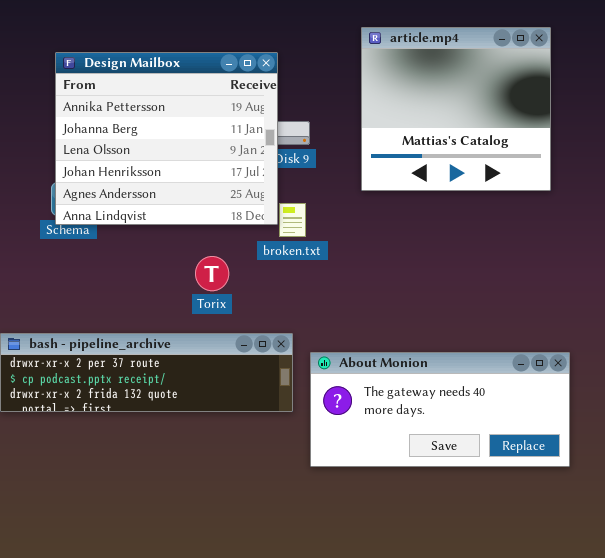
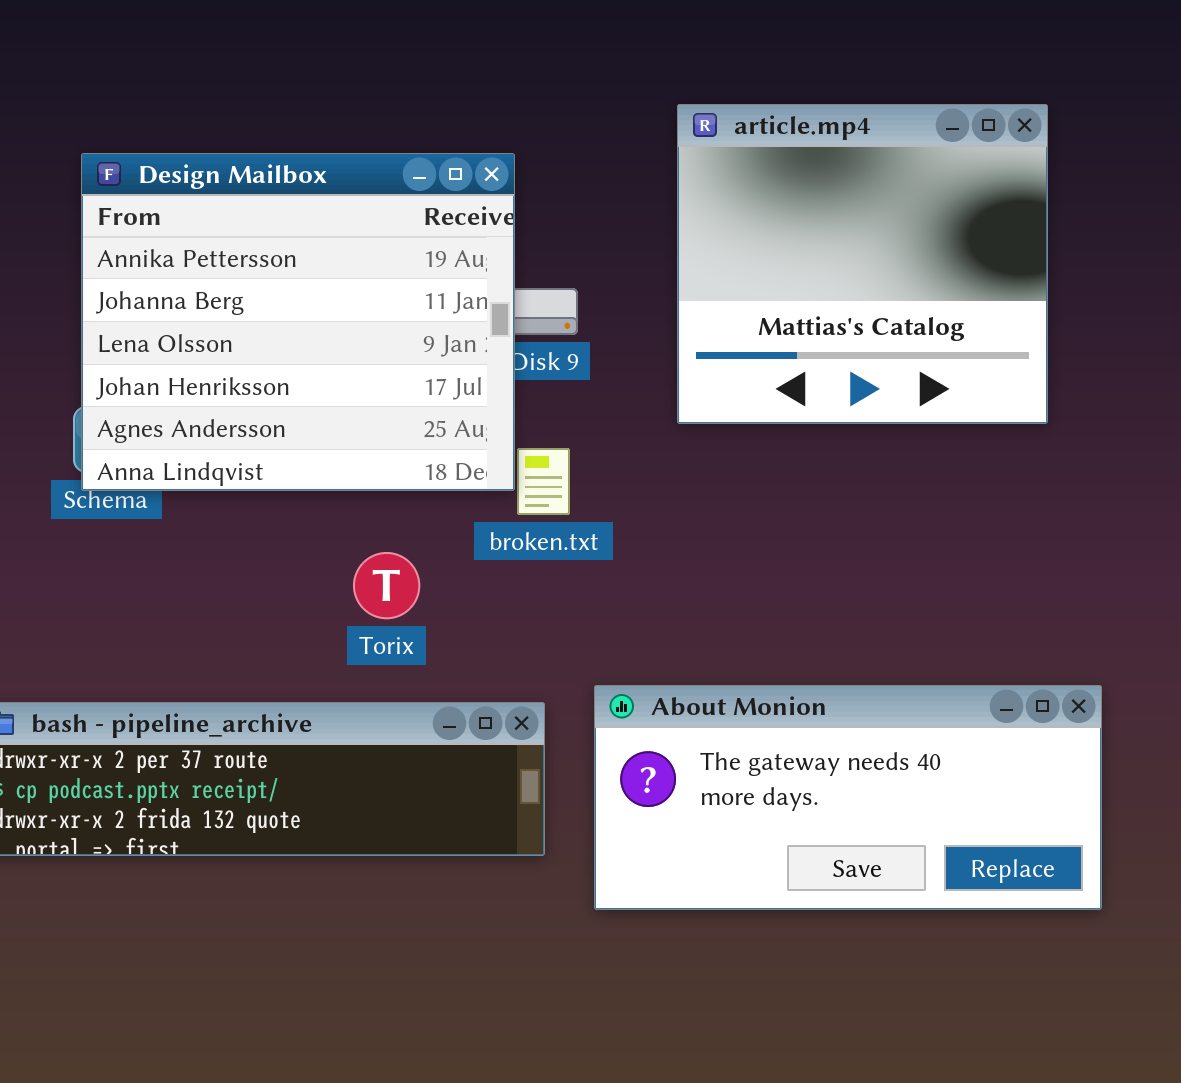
About Monion: [310,352,570,467] -> [594,685,1102,910], moved

